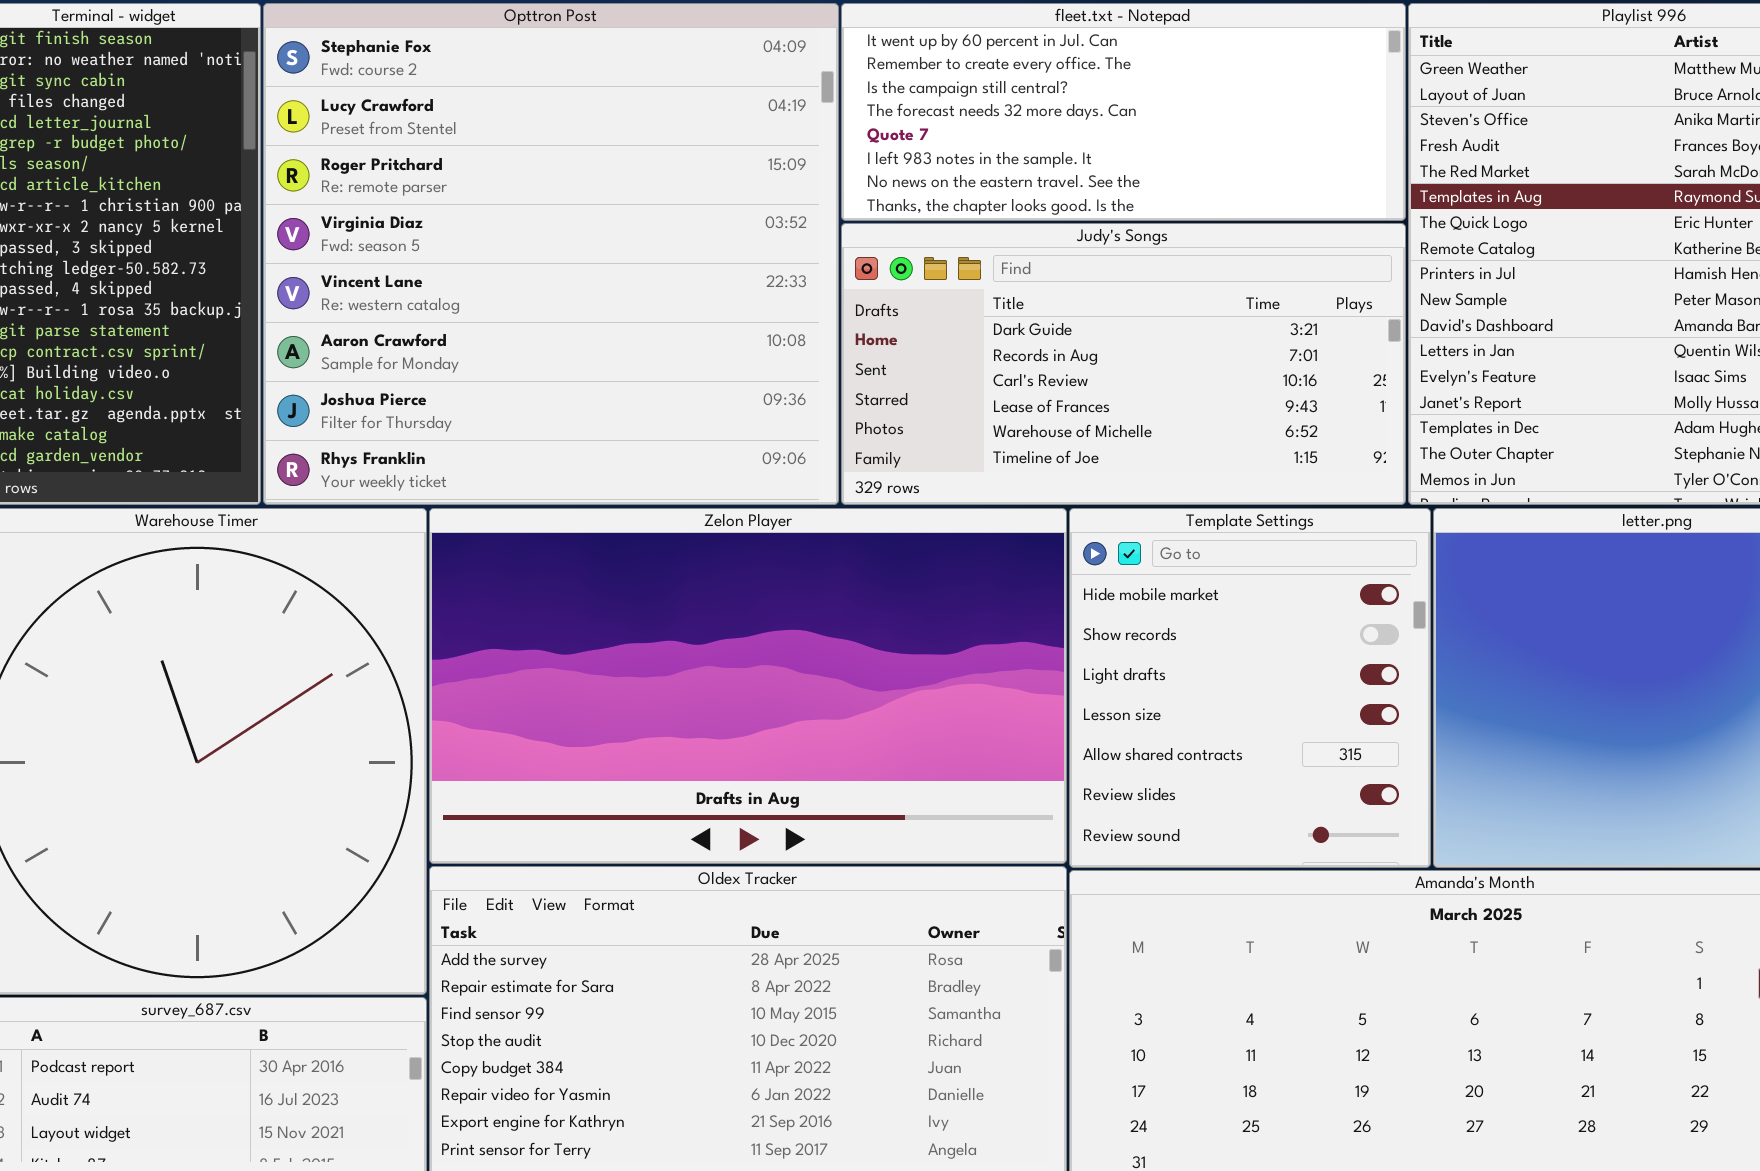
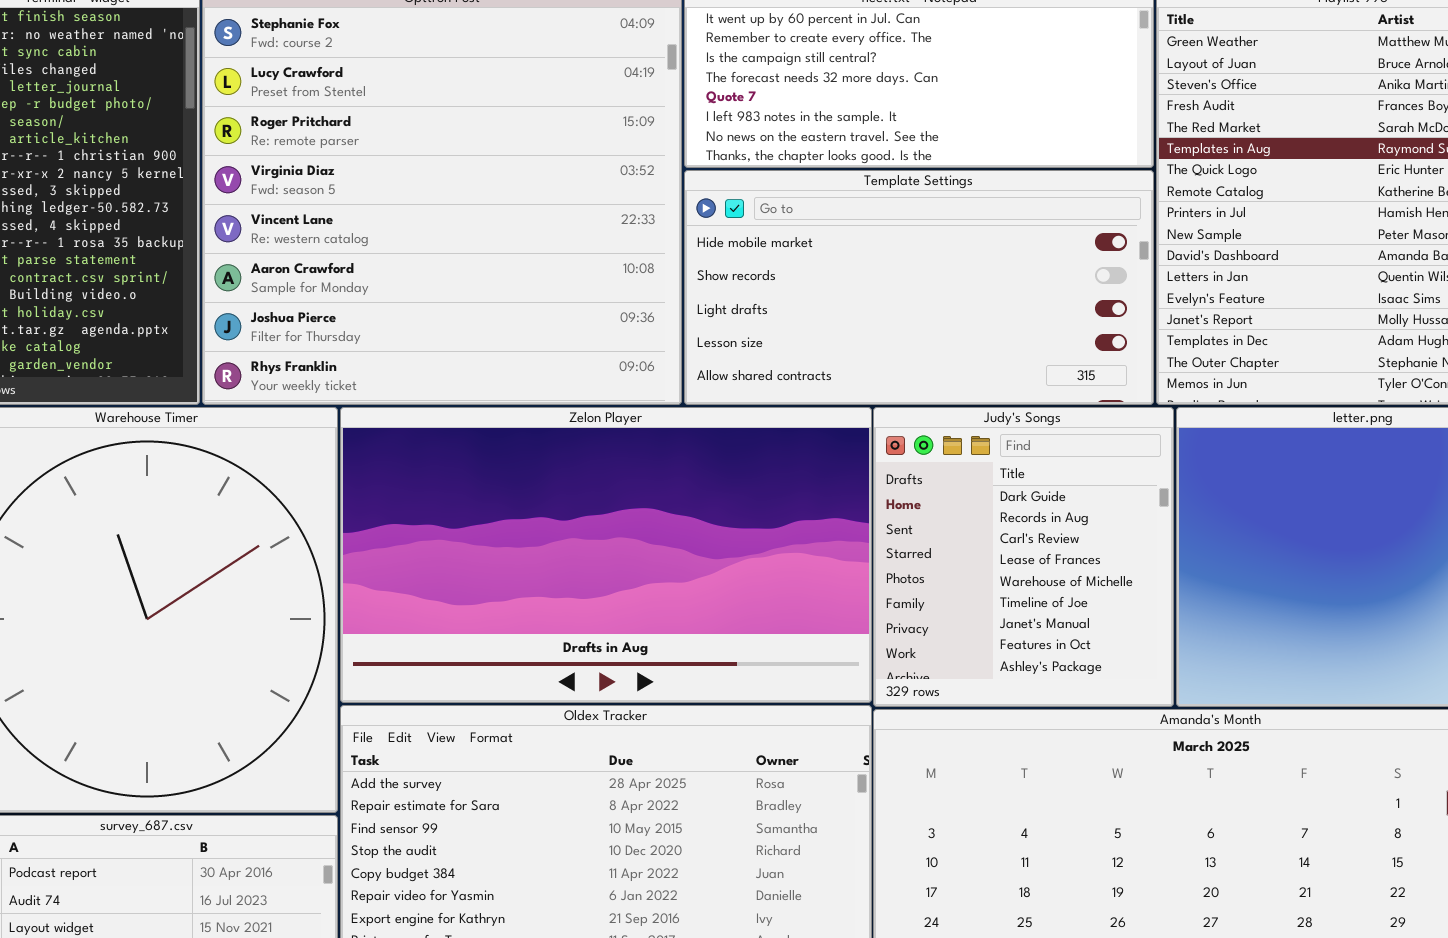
Judy's Songs: [841,223,1406,505] -> [873,407,1174,707], moved, resized
Template Settings: [1069,508,1431,868] -> [684,170,1154,405], moved, resized

